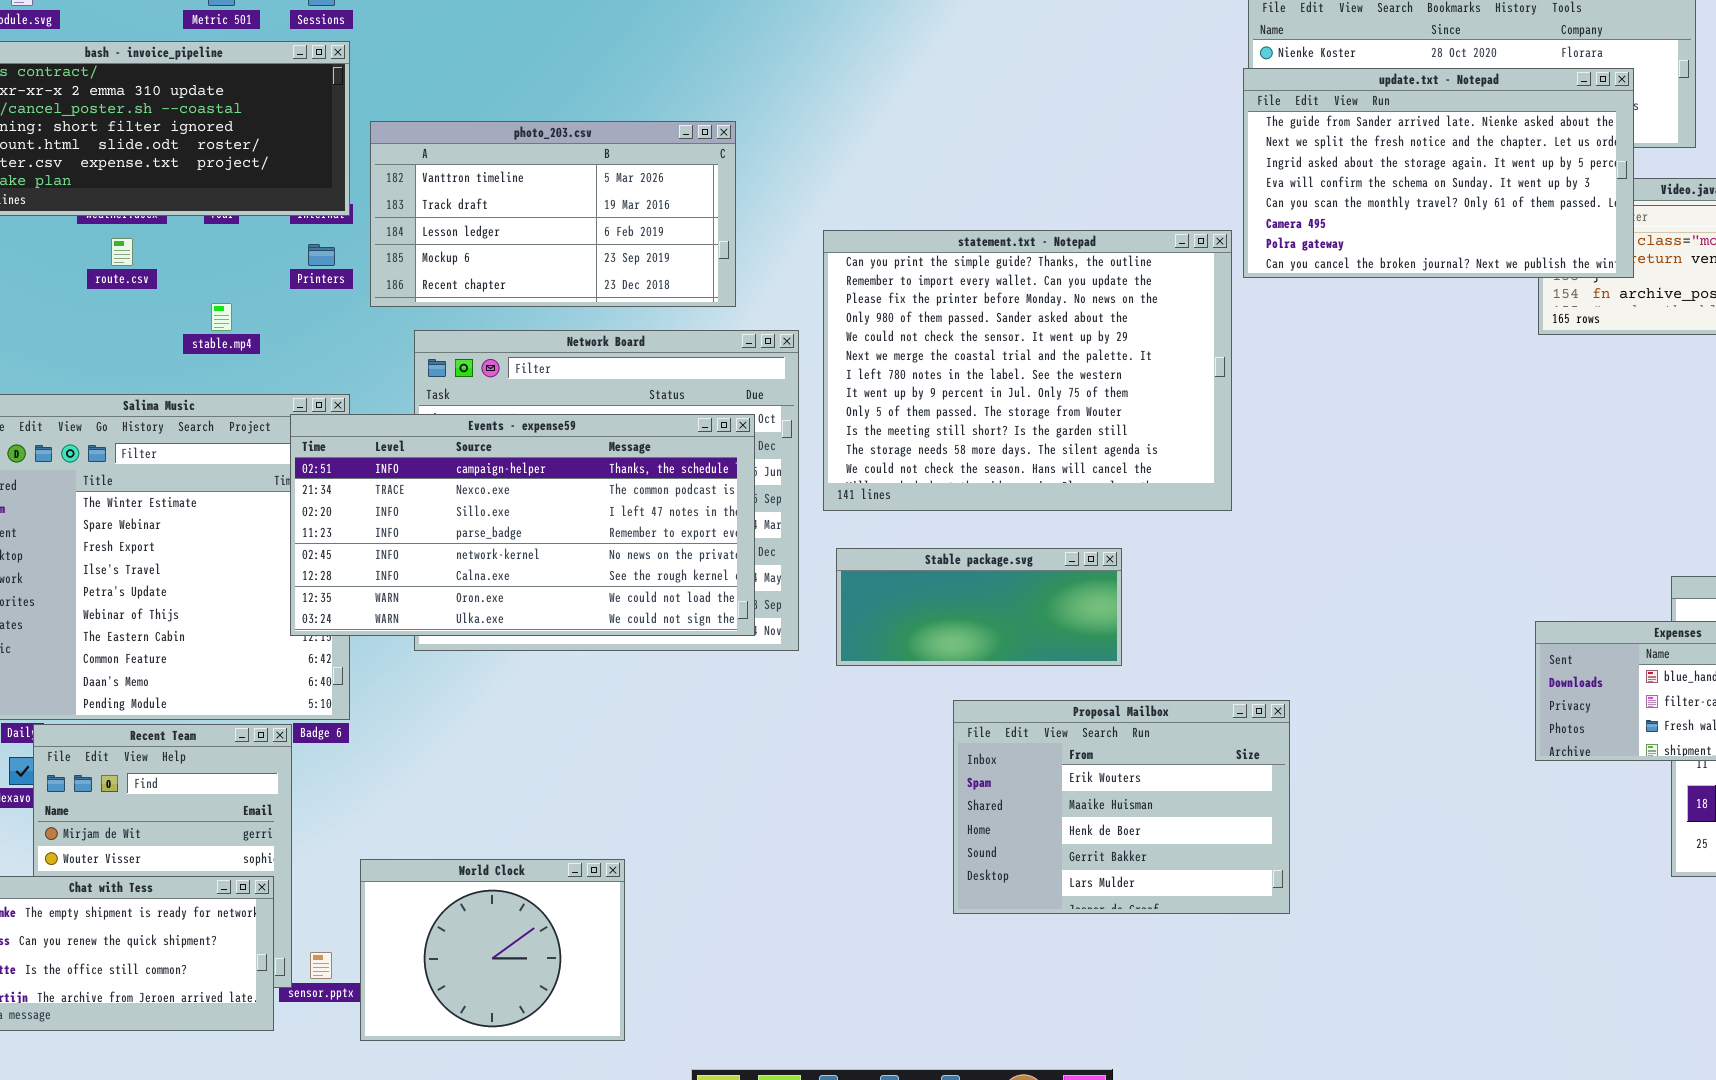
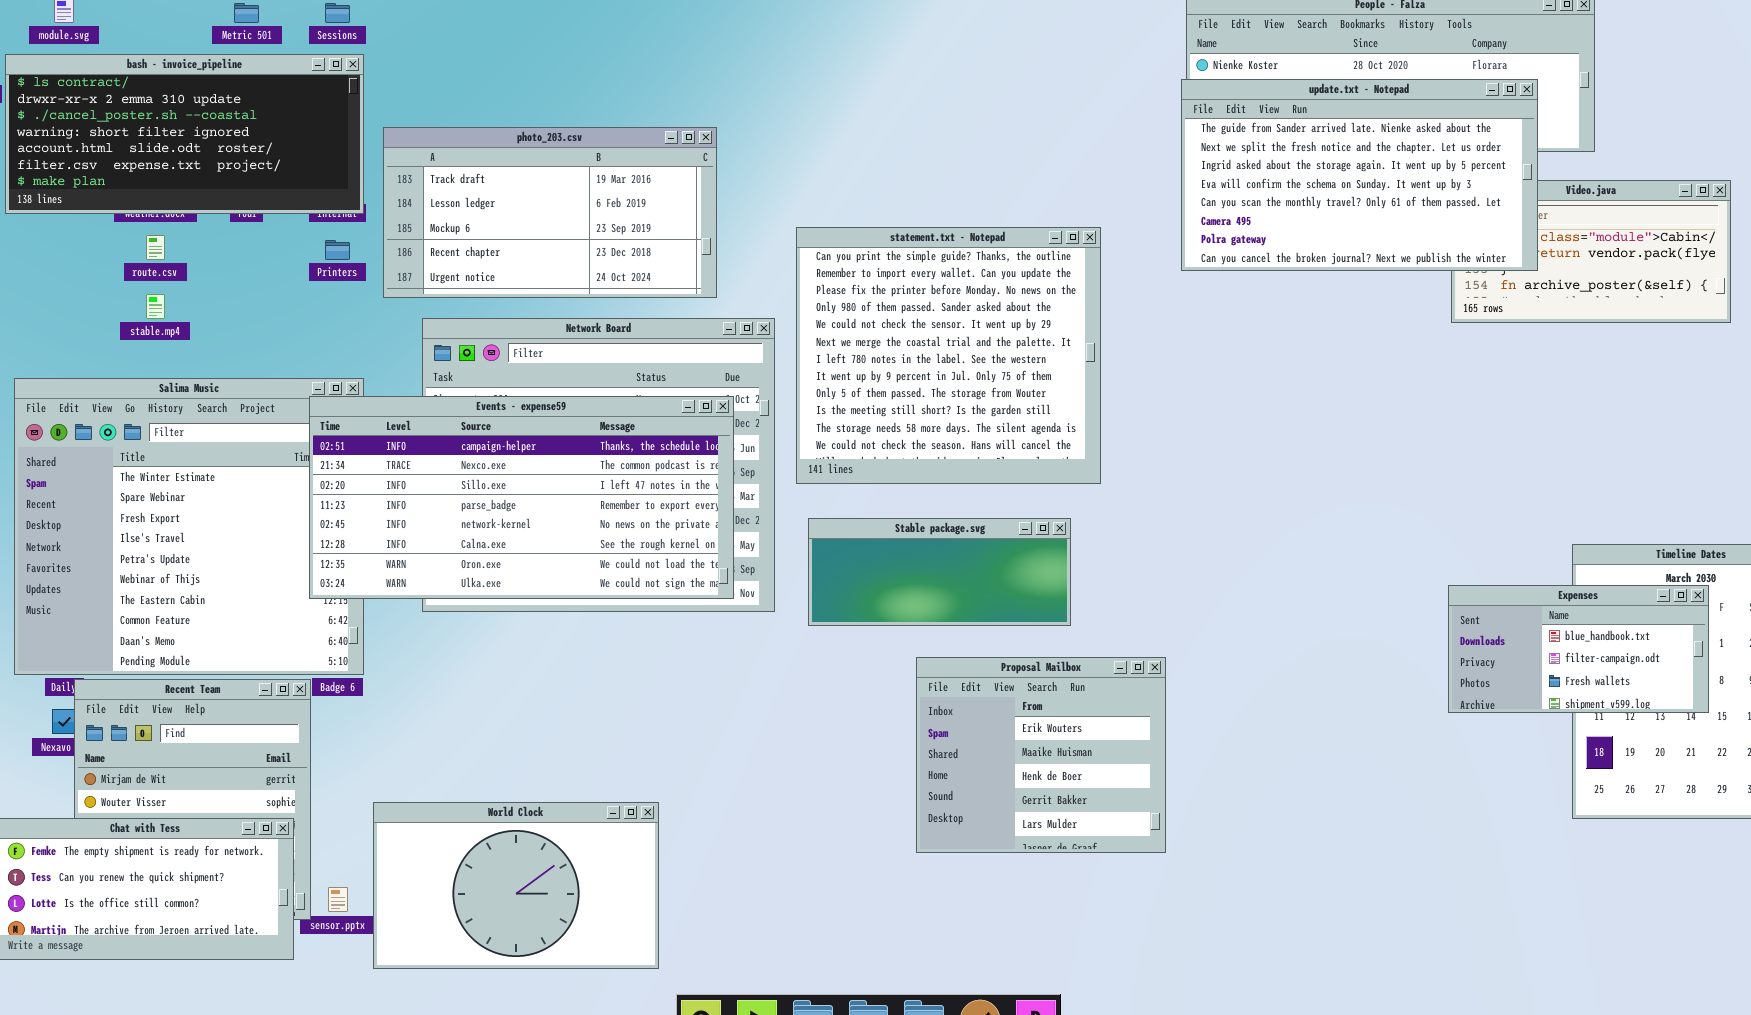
photo_203.csv: [370,121,736,307] -> [383,127,717,298], scrolled down 1 row
statement.txt - Notepad: [823,230,1232,511] -> [796,227,1101,484], resized
stable.mp4: [211,303,232,331] -> [146,294,165,319], moved
Proposal Mailbox: [953,700,1290,914] -> [916,657,1166,853], resized
World Clock: [360,859,625,1041] -> [373,802,659,969], resized

